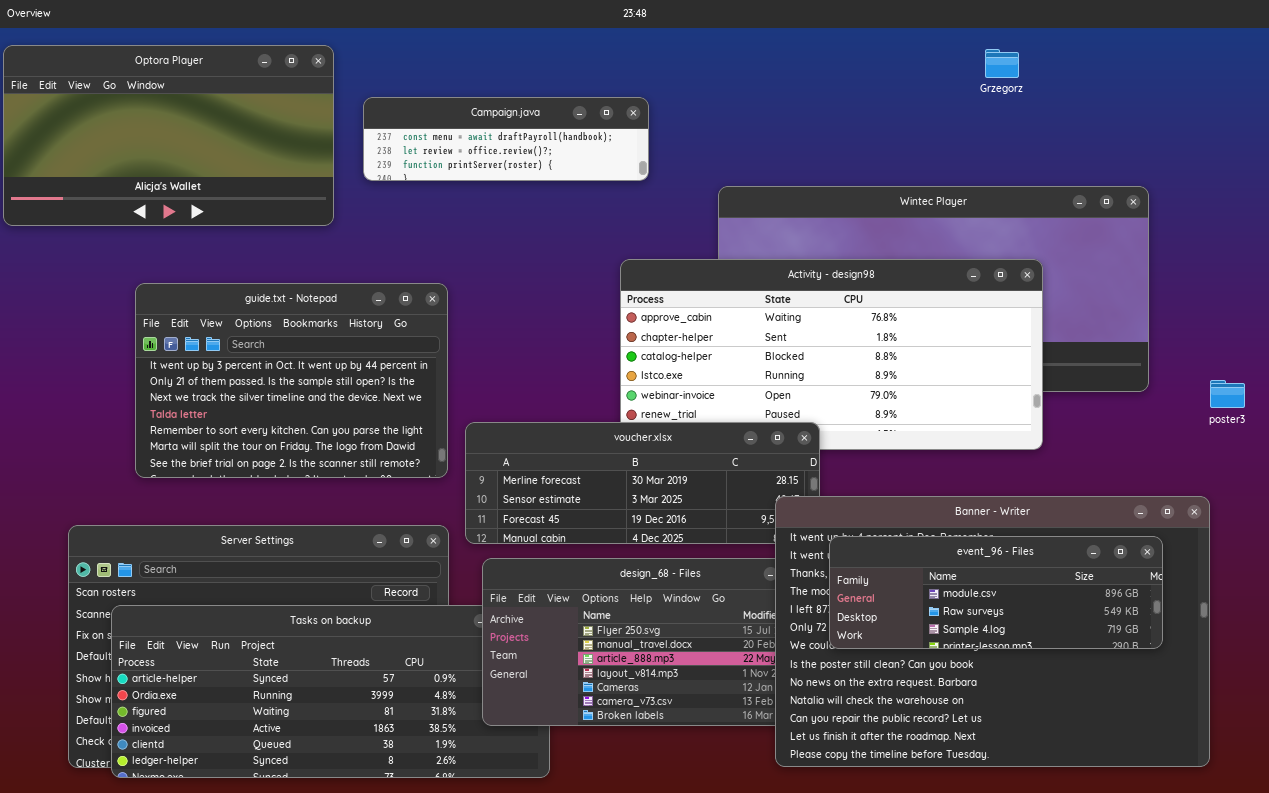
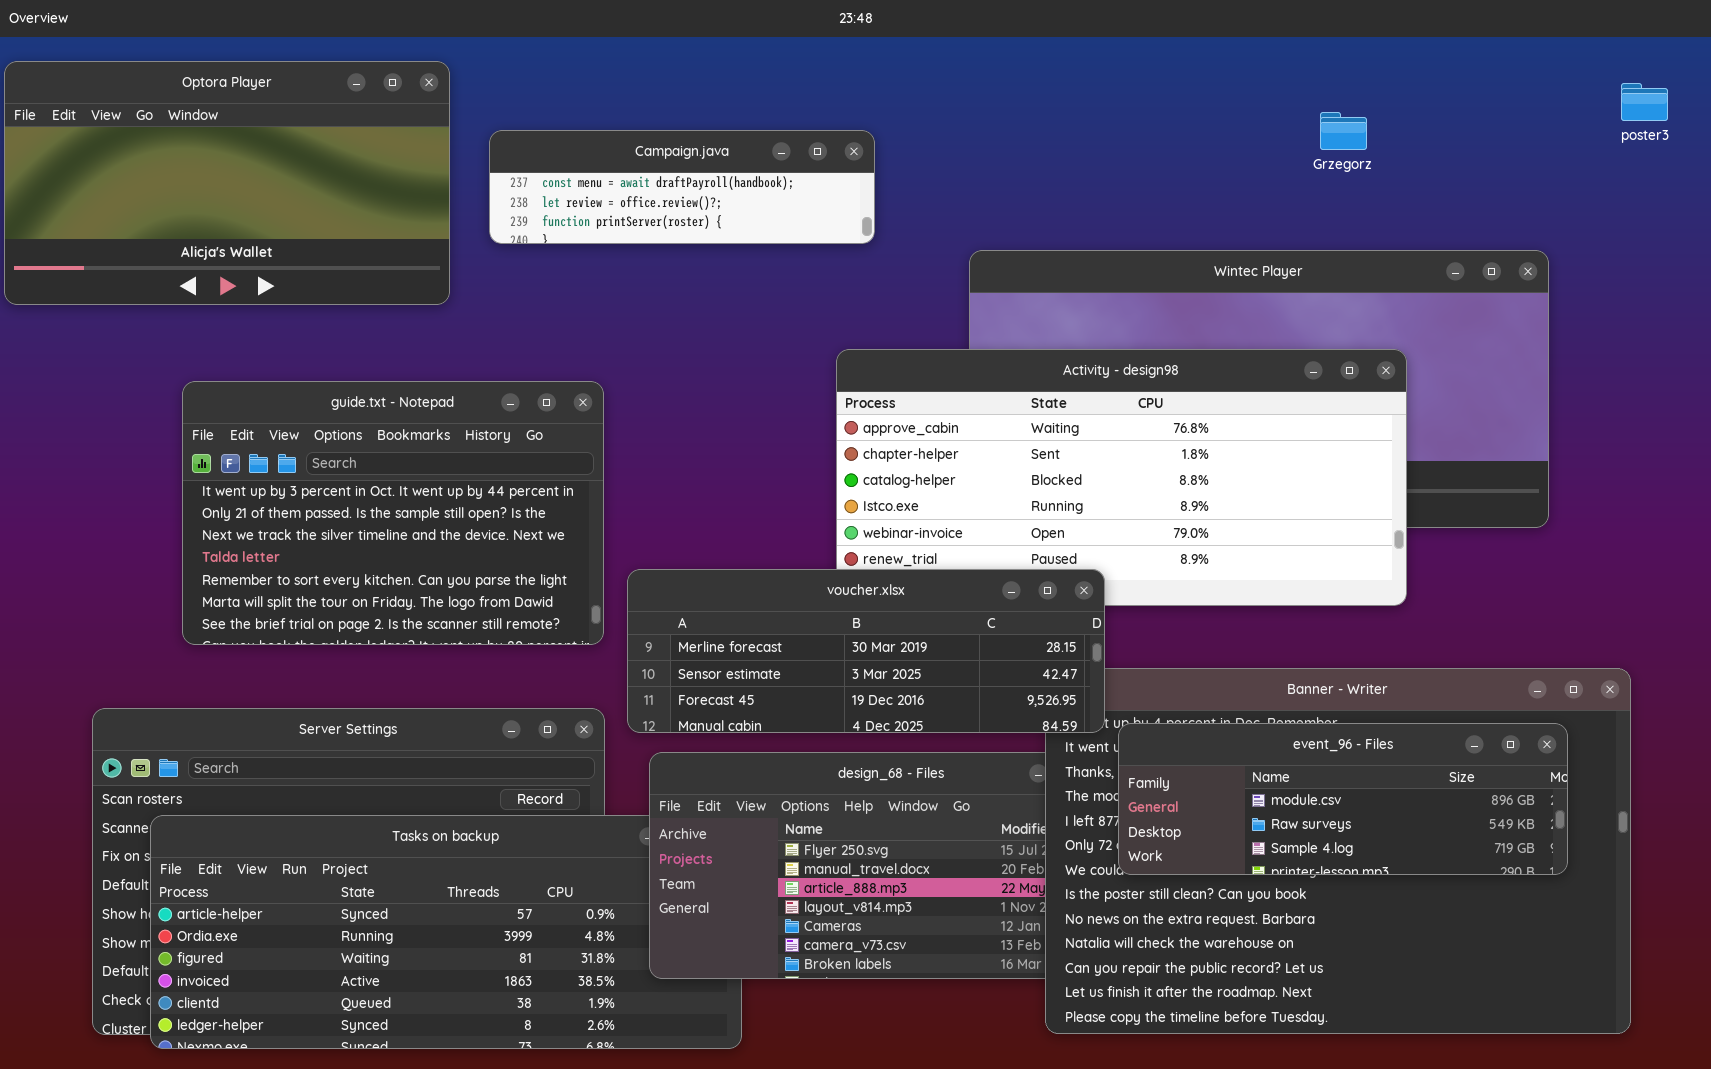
Grzegorz: [985,49,1019,78] -> [1320,112,1367,150], moved
poster3: [1210,380,1245,408] -> [1621,83,1668,121], moved
voucher.xlsx: [465,422,820,544] -> [627,569,1105,733], raised

